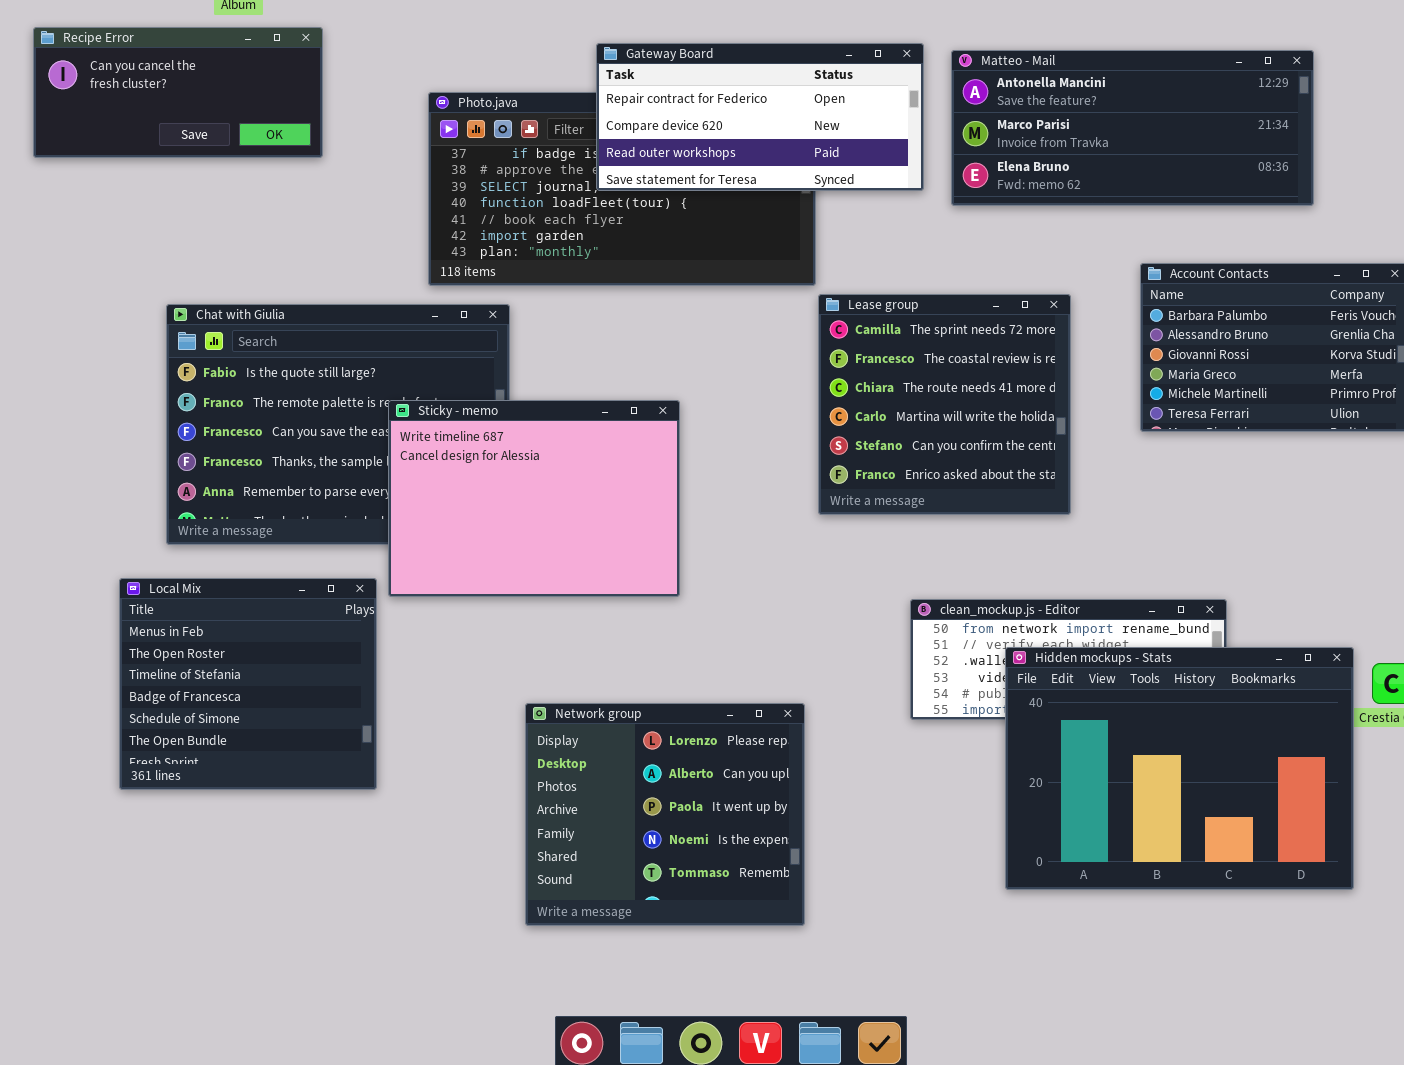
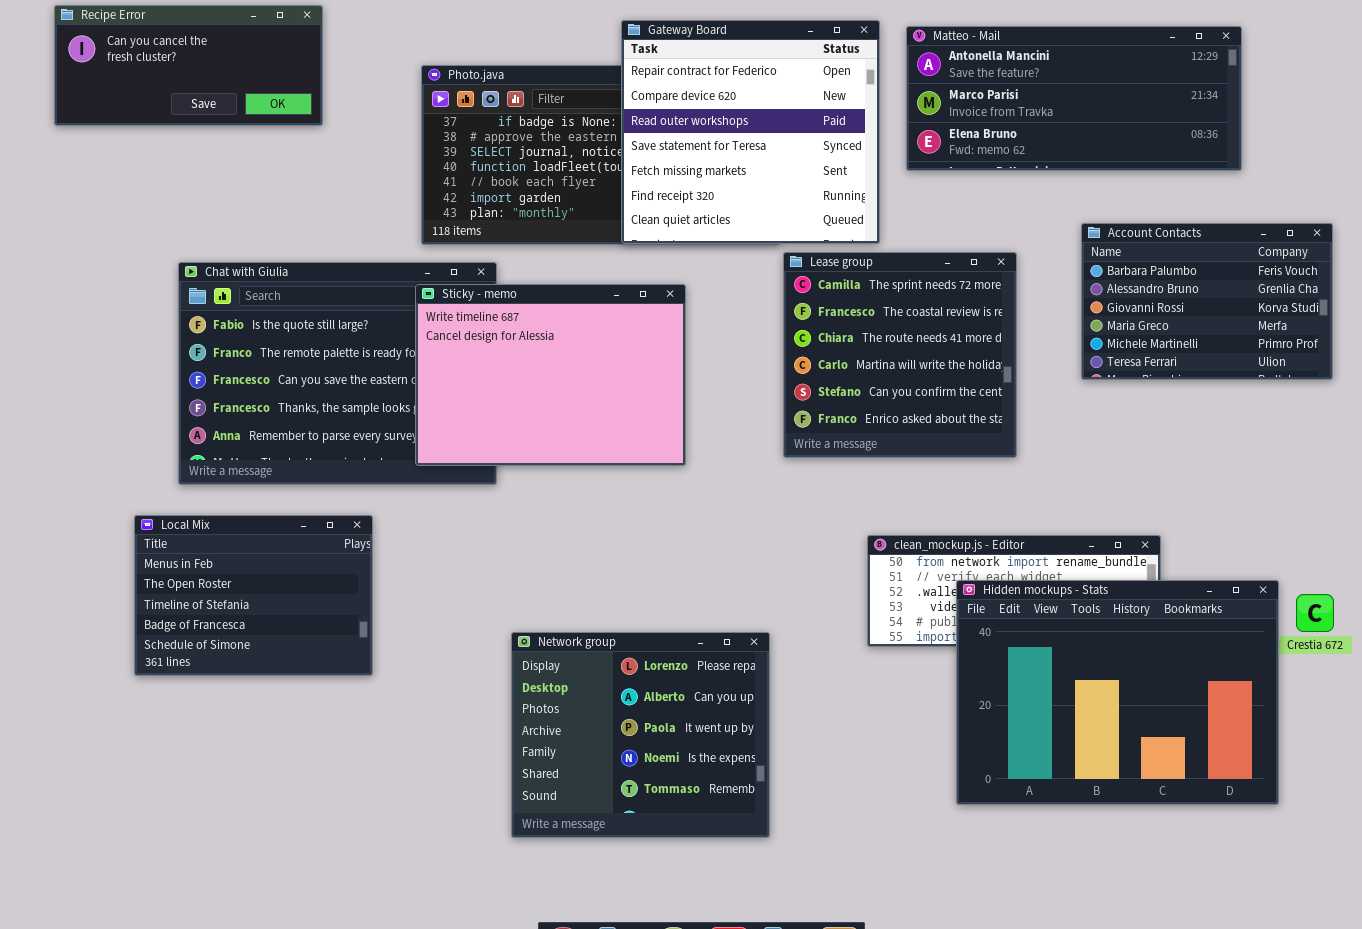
Gateway Board: [596,43,924,191] -> [621,20,880,244], resized
Sticky - memo: [388,400,680,597] -> [415,284,686,466], moved
Local Mix: [119,578,377,790] -> [134,515,373,676], resized

